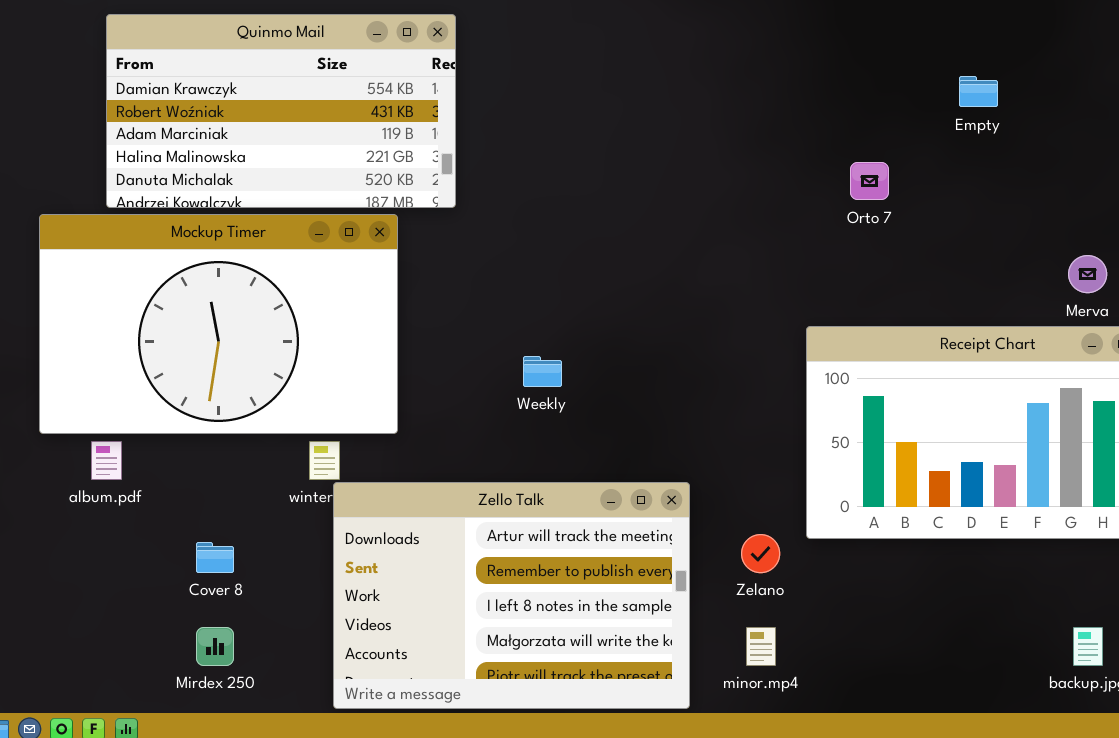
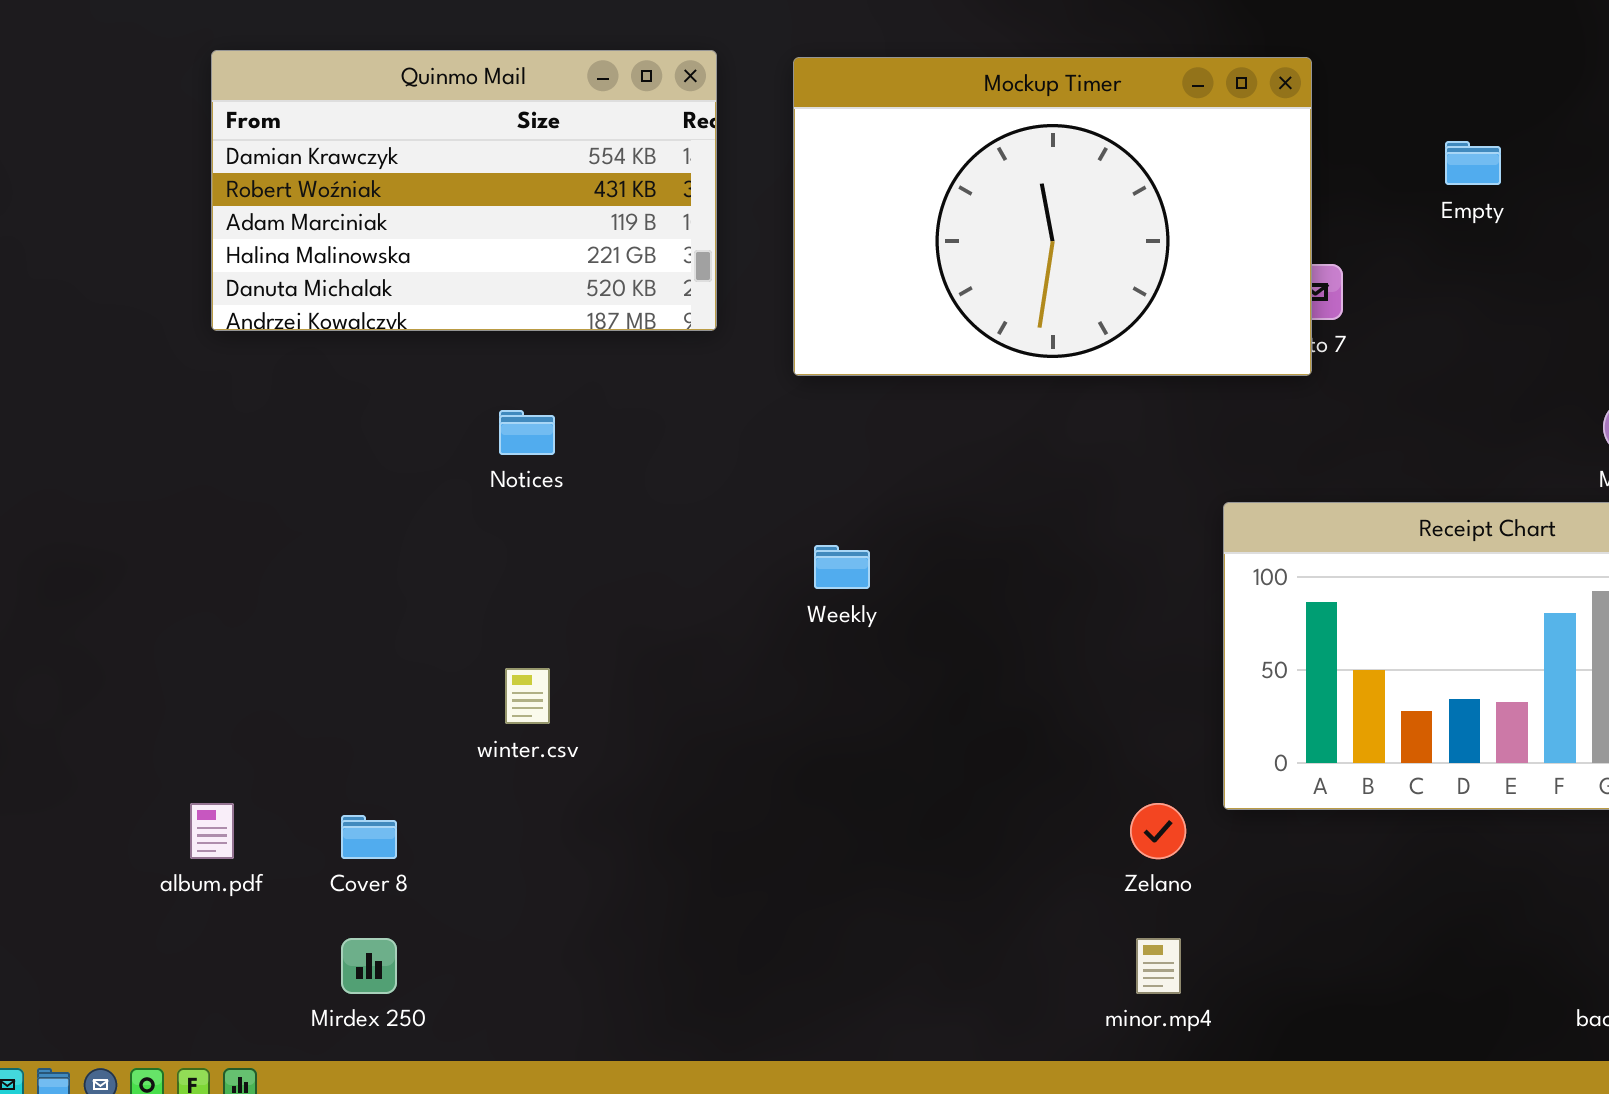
Mockup Timer: [39,214,398,434] -> [793,57,1312,376], moved
album.pdf: [91,441,122,480] -> [190,803,234,859], moved
Zello Talk: [333,482,690,709] -> none, closed

